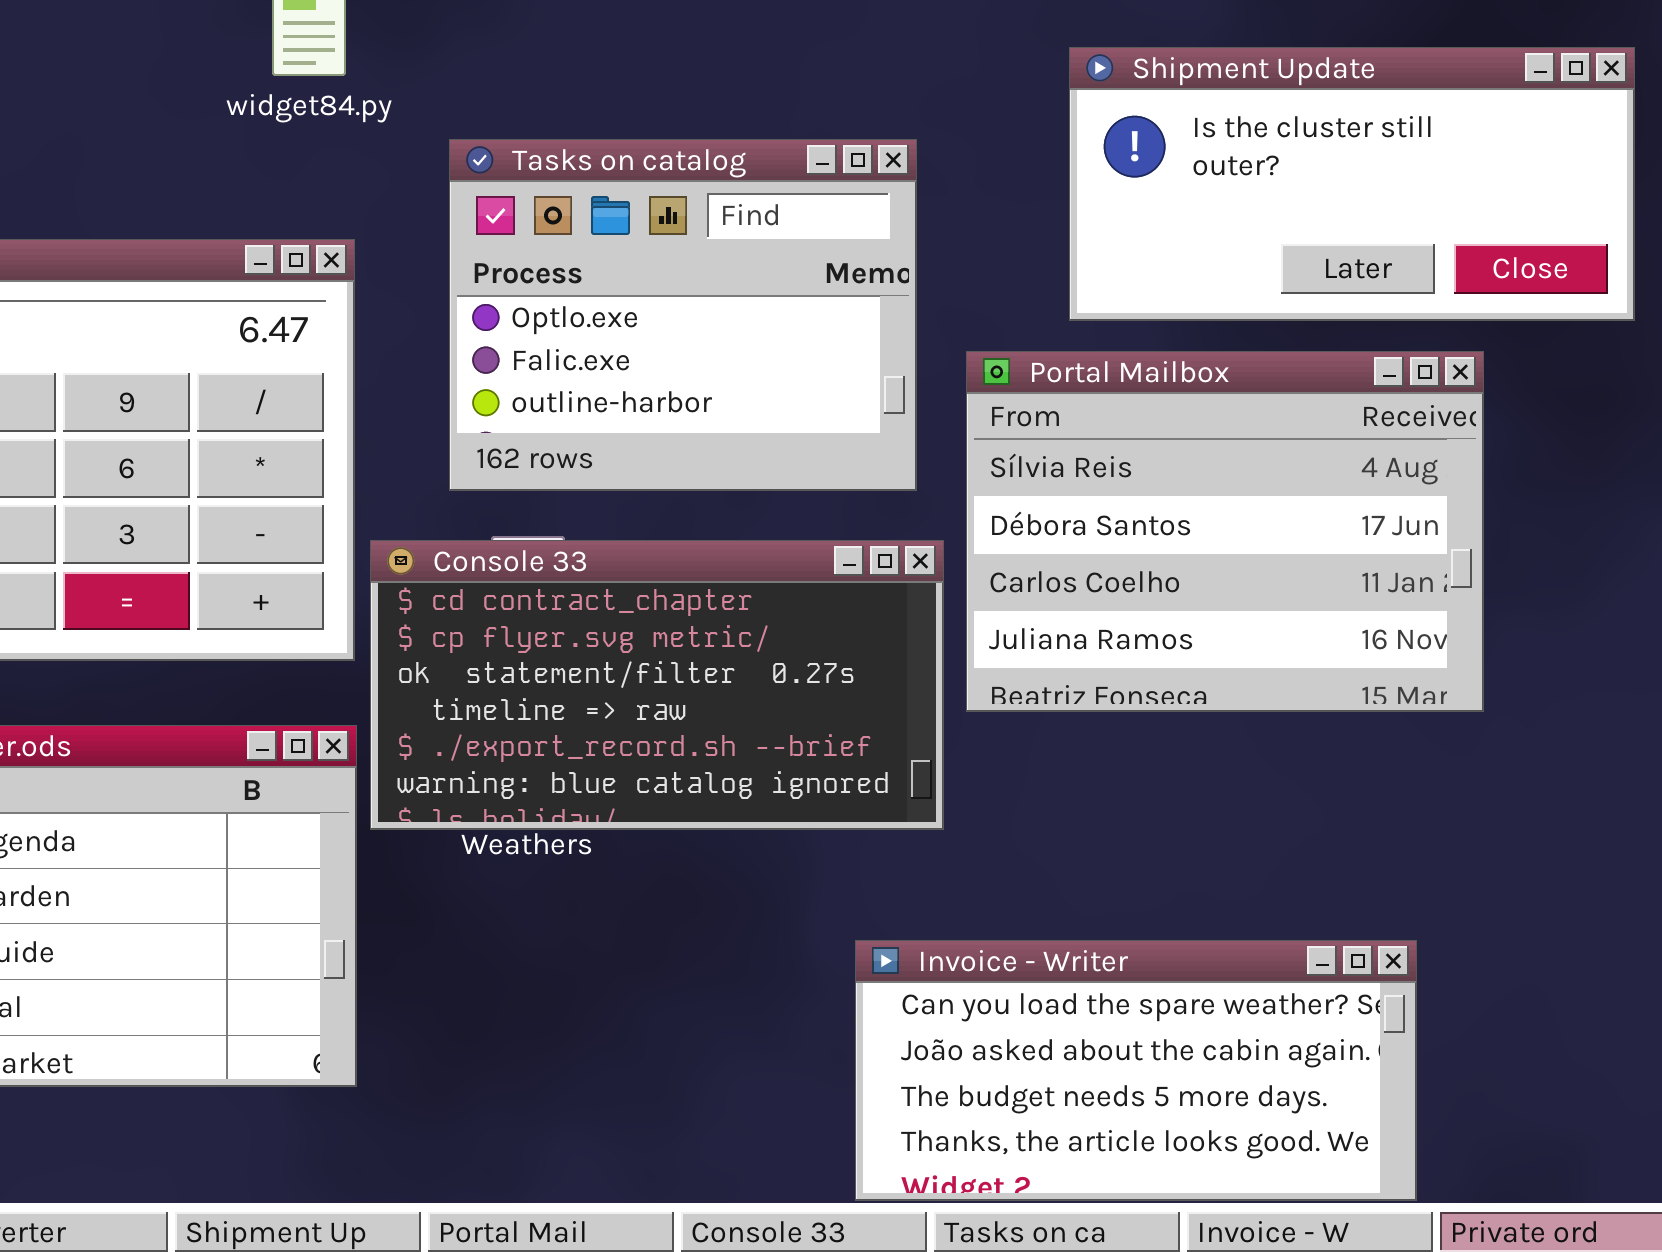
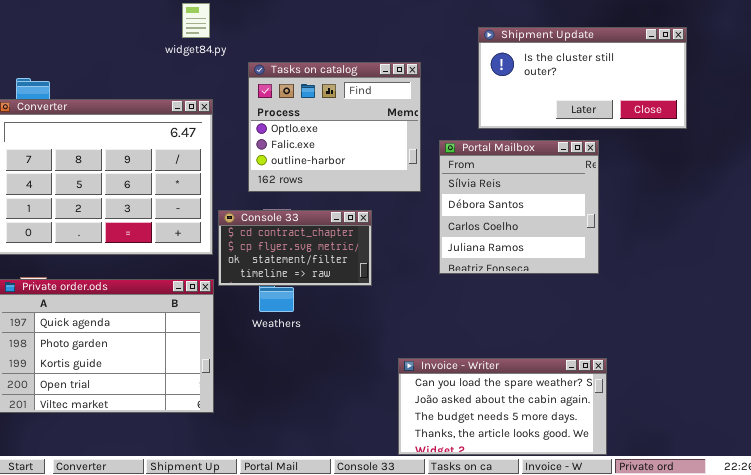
Portal Mailbox: [966,351,1484,712] -> [439,140,599,274], resized
Console 33: [370,540,944,830] -> [218,210,372,286], resized

